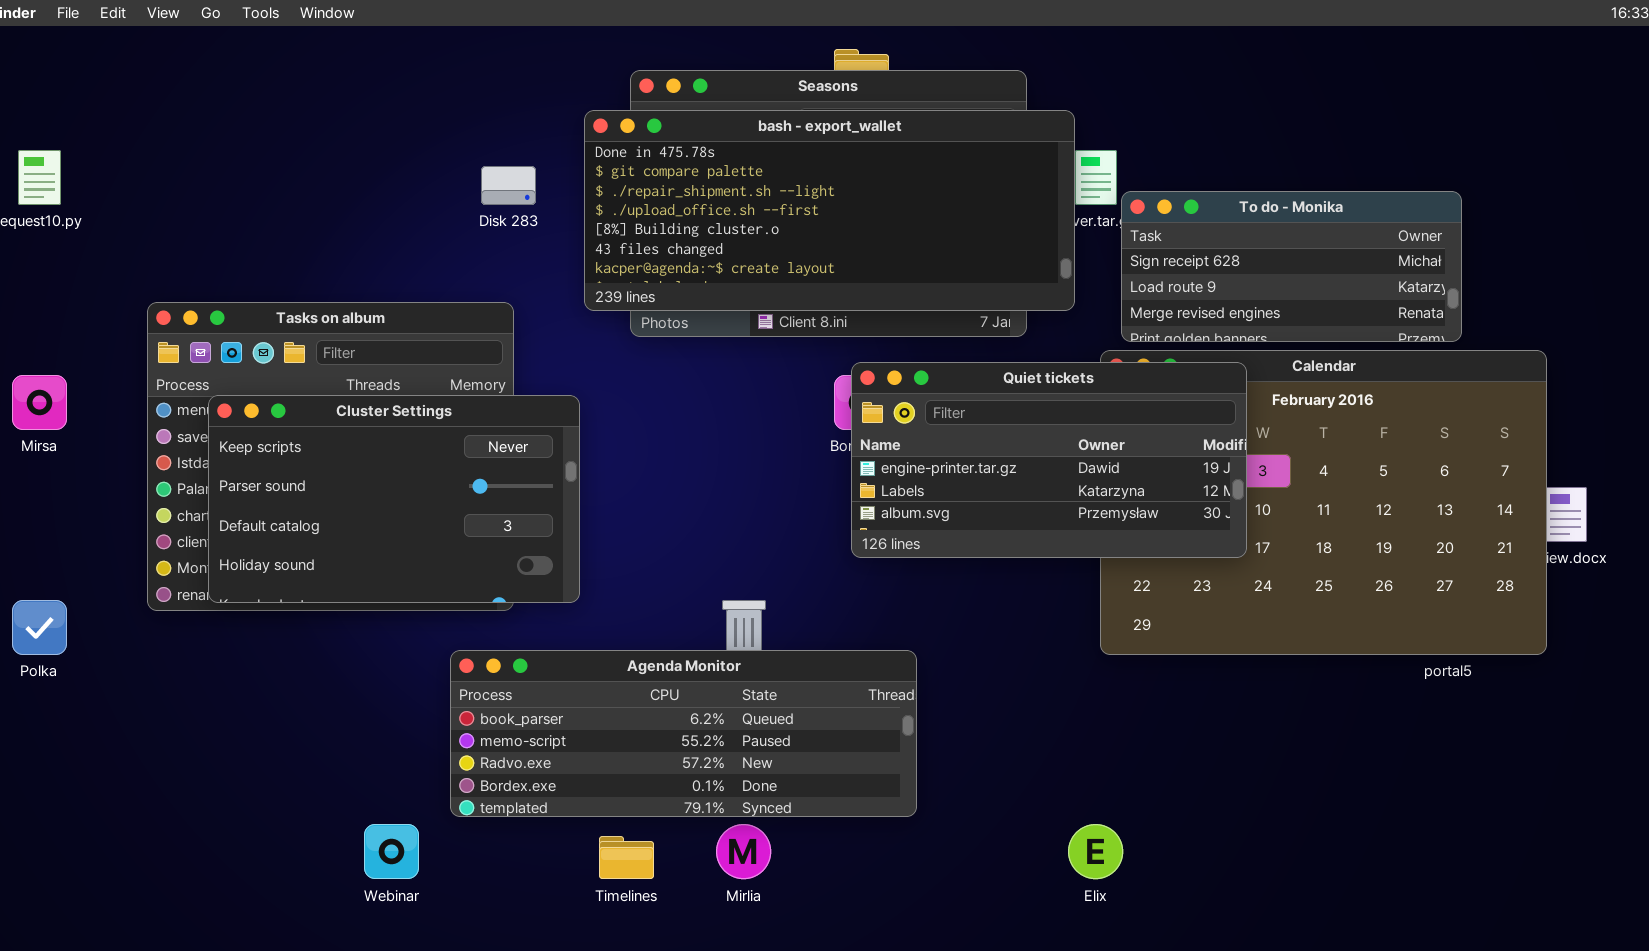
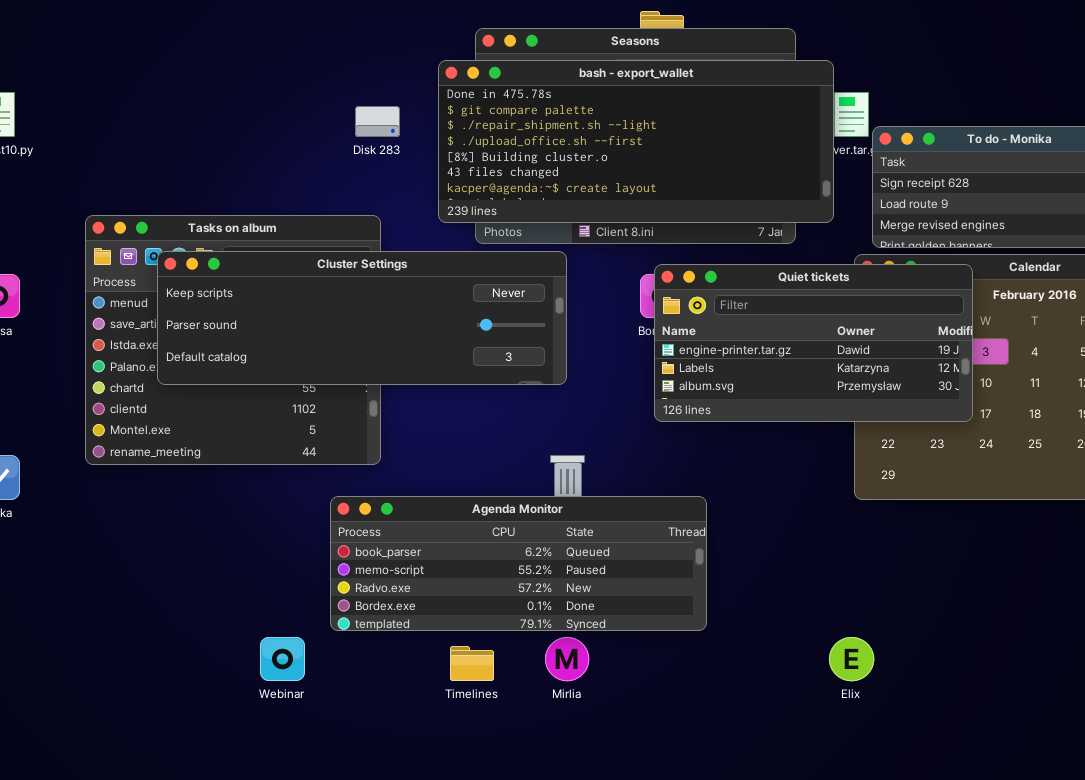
Cluster Settings: [208,395,580,603] -> [157,251,567,385], moved, resized

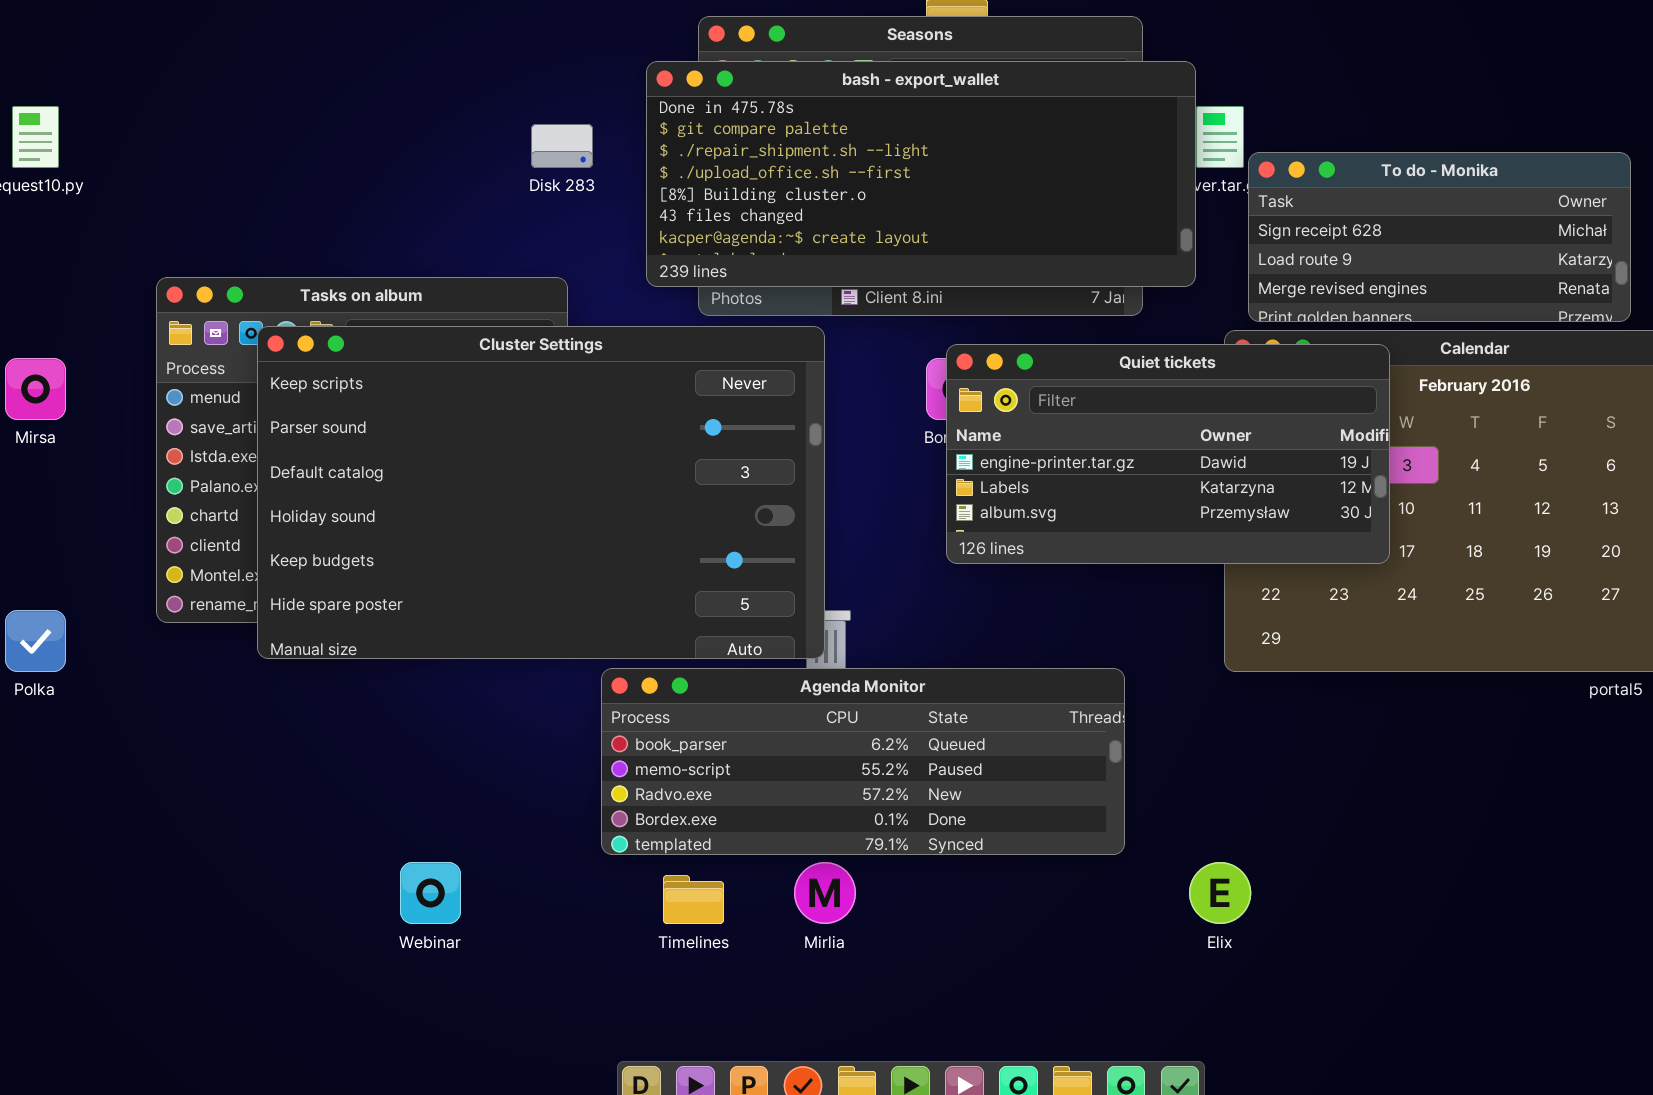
Cluster Settings: [157,251,567,385] -> [257,326,825,659], resized
Agenda Monitor: [330,496,707,631] -> [601,668,1125,855], moved

